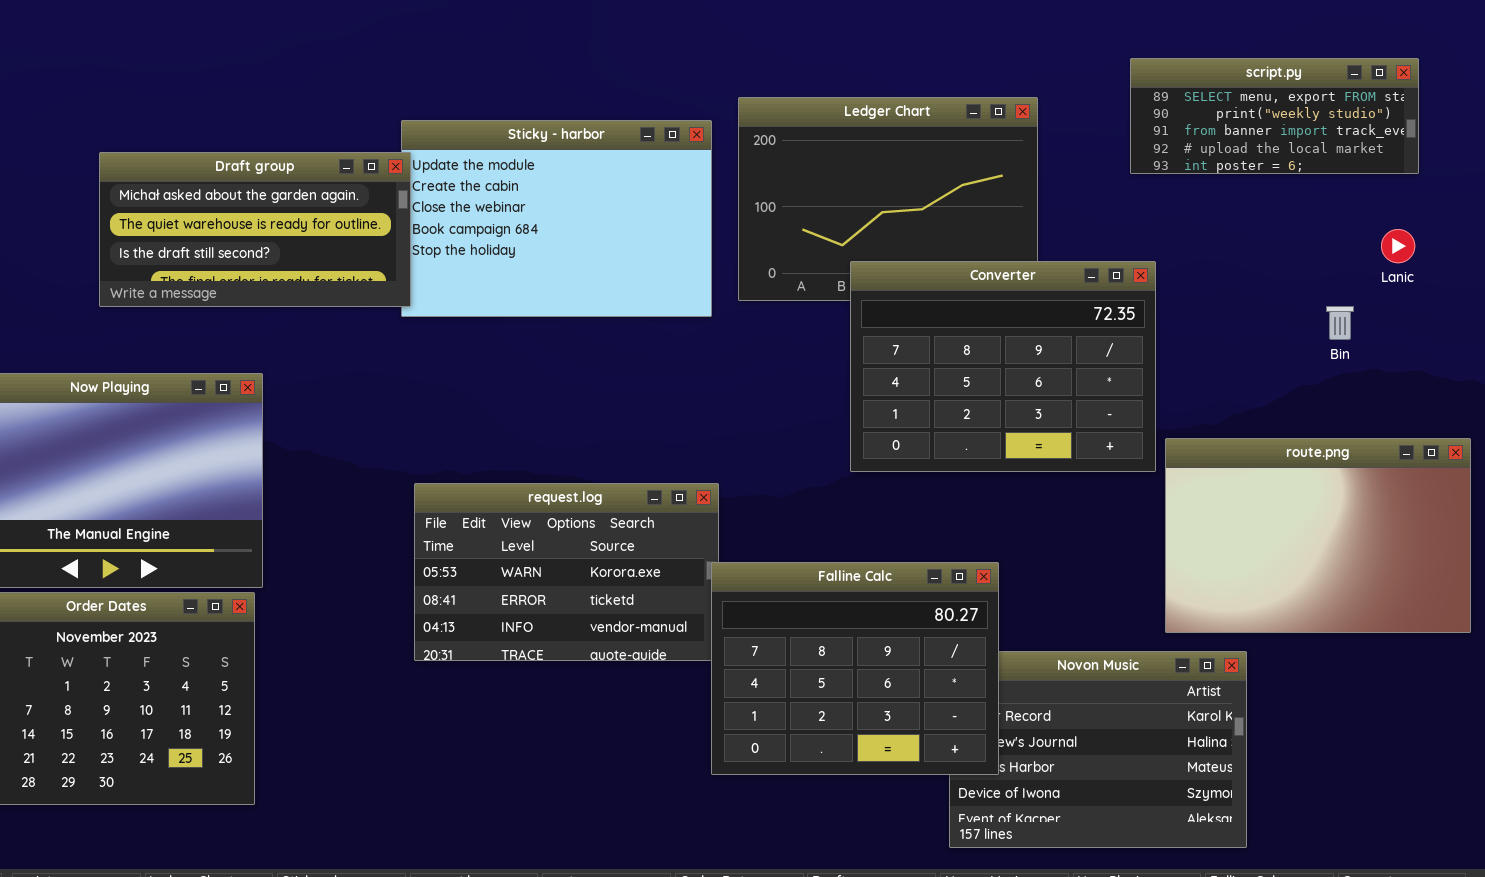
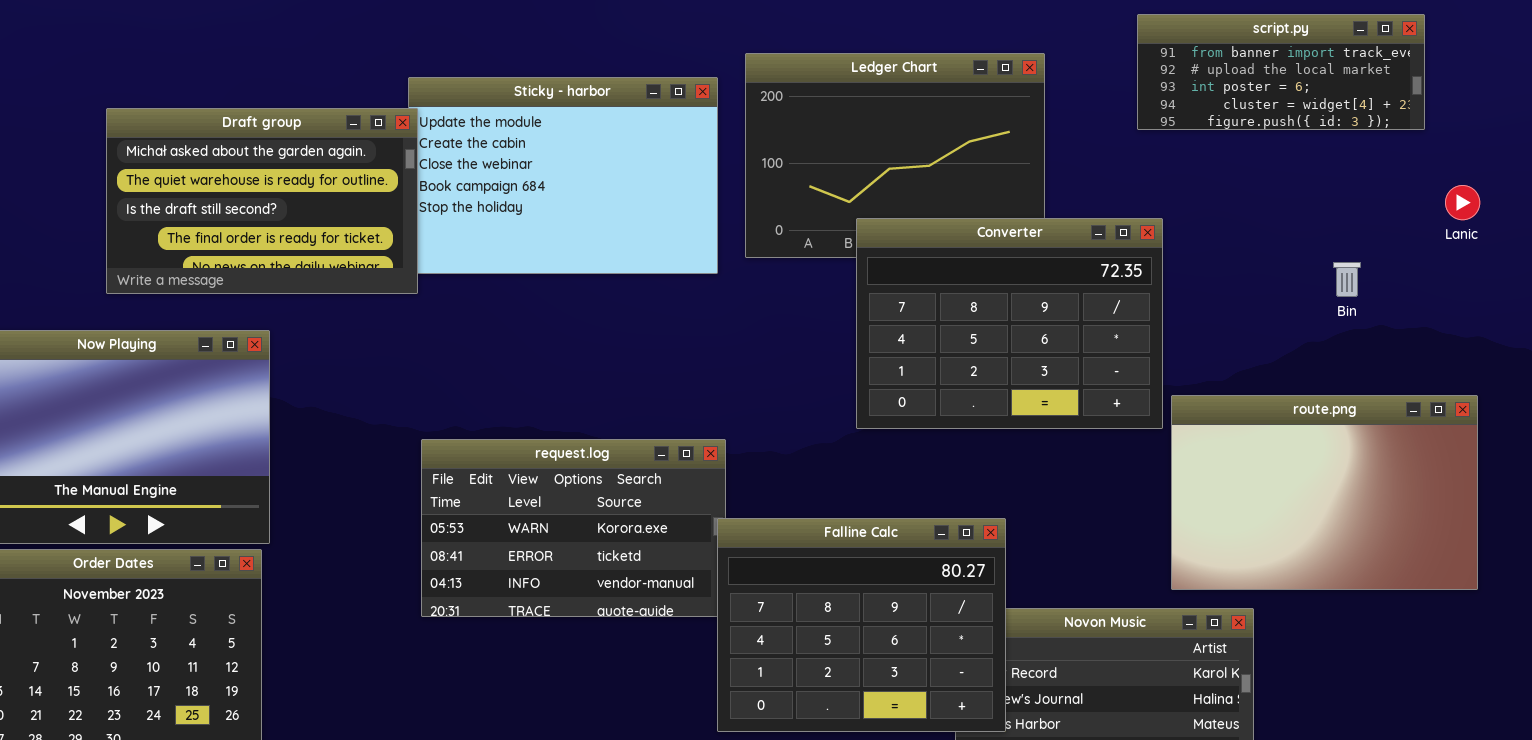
script.py: [1130,58,1419,174] -> [1137,14,1425,130], scrolled down 2 rows
Draft group: [99,152,411,307] -> [106,108,418,294], resized
Lanic: [1381,229,1415,263] -> [1445,185,1480,220], moved

